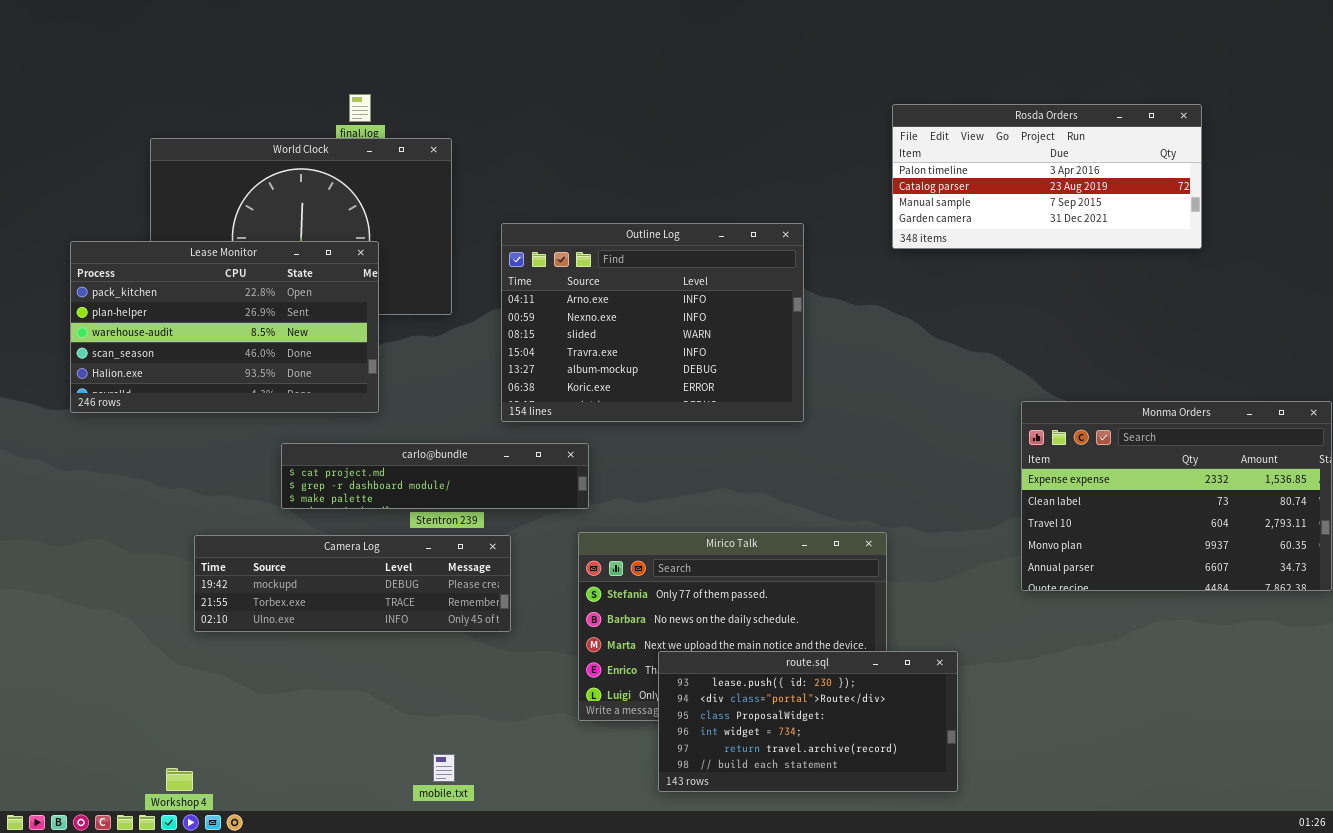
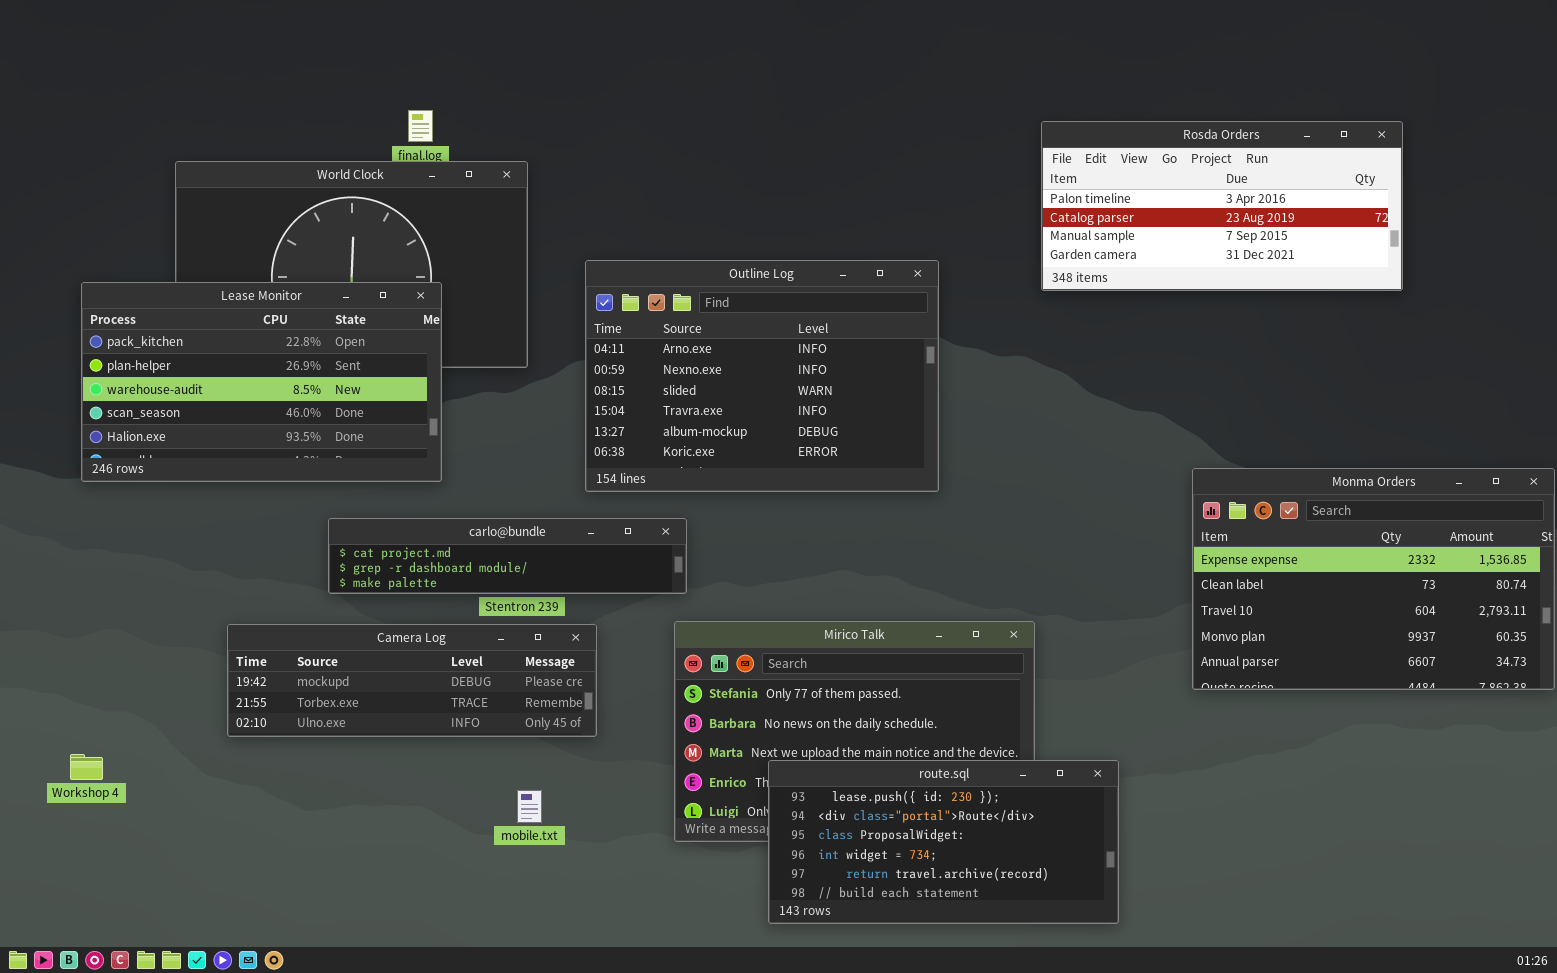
mobile.txt: [433,754,455,782] -> [517,790,542,823], moved
Workshop 4: [166,768,193,791] -> [70,754,103,780], moved

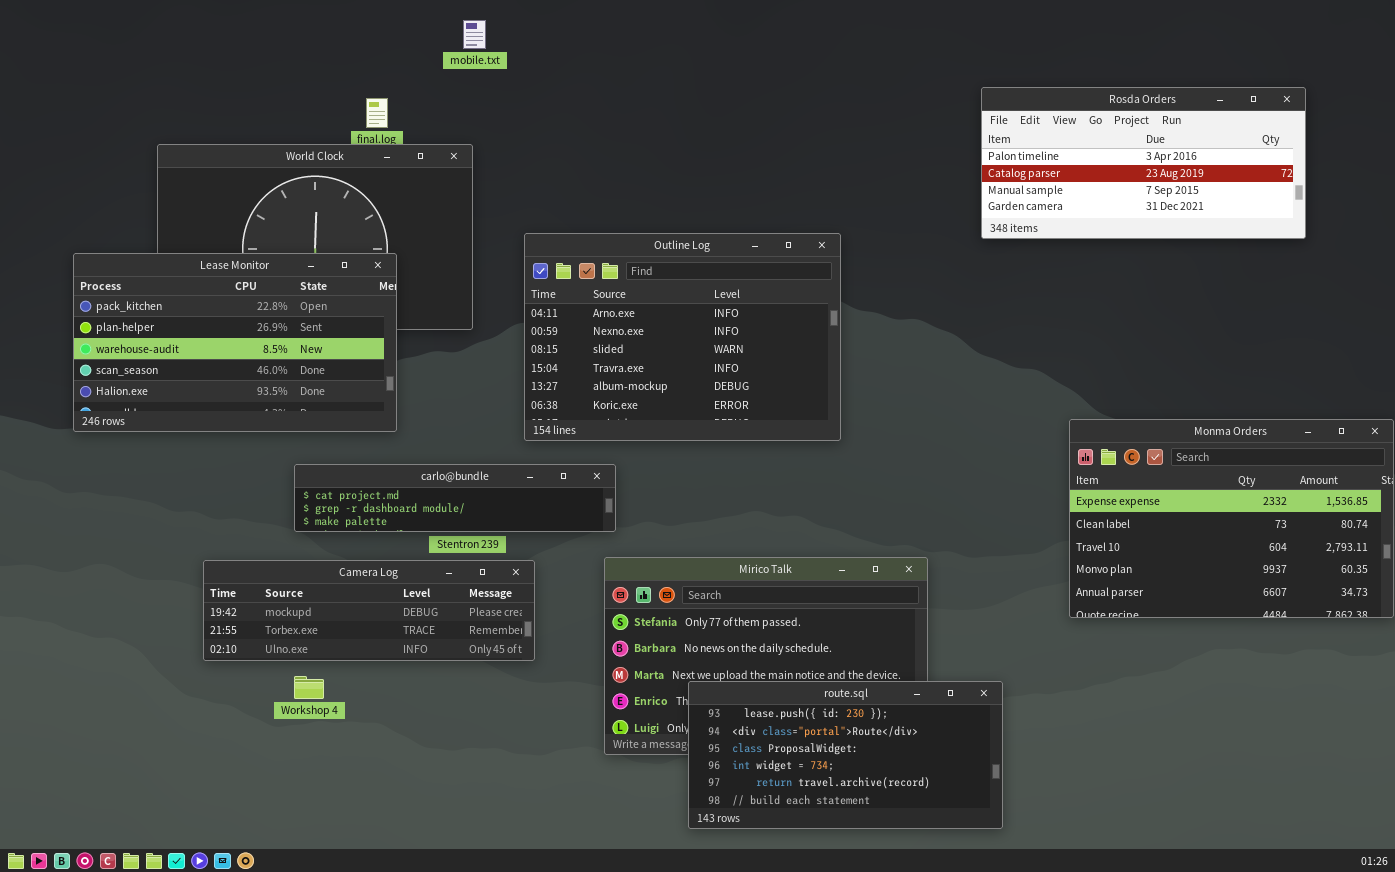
Rosda Orders: [1041,121,1403,291] -> [981,87,1306,239], moved
Workshop 4: [70,754,103,780] -> [294,676,324,699], moved
mobile.txt: [517,790,542,823] -> [463,20,486,49], moved

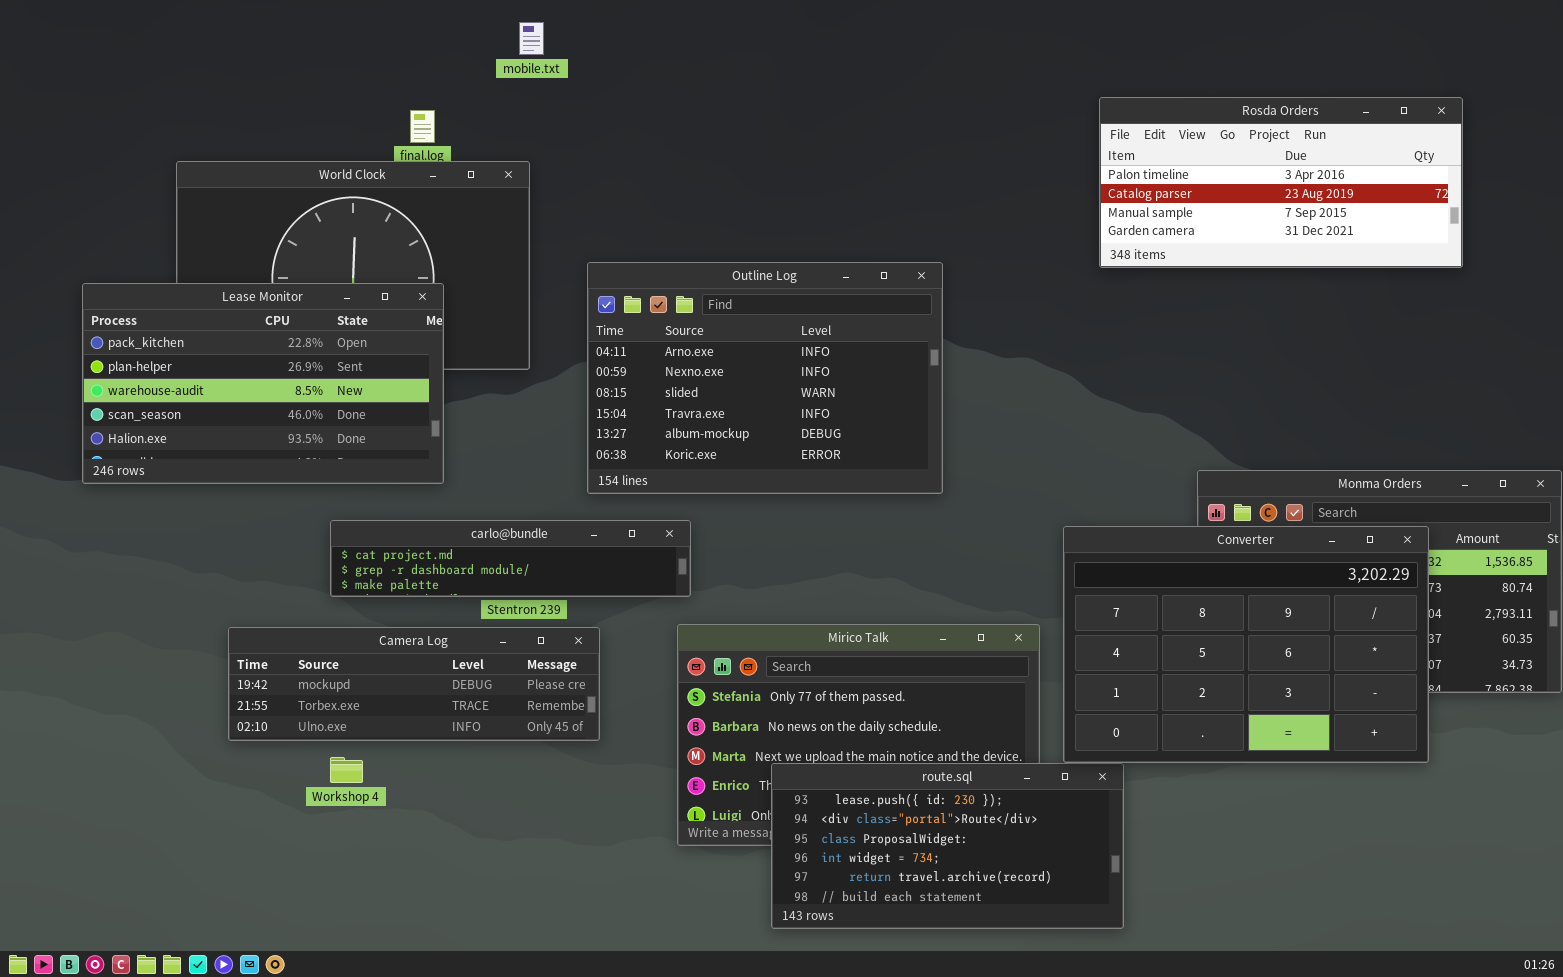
Converter: none -> [1063,526,1429,763], opened

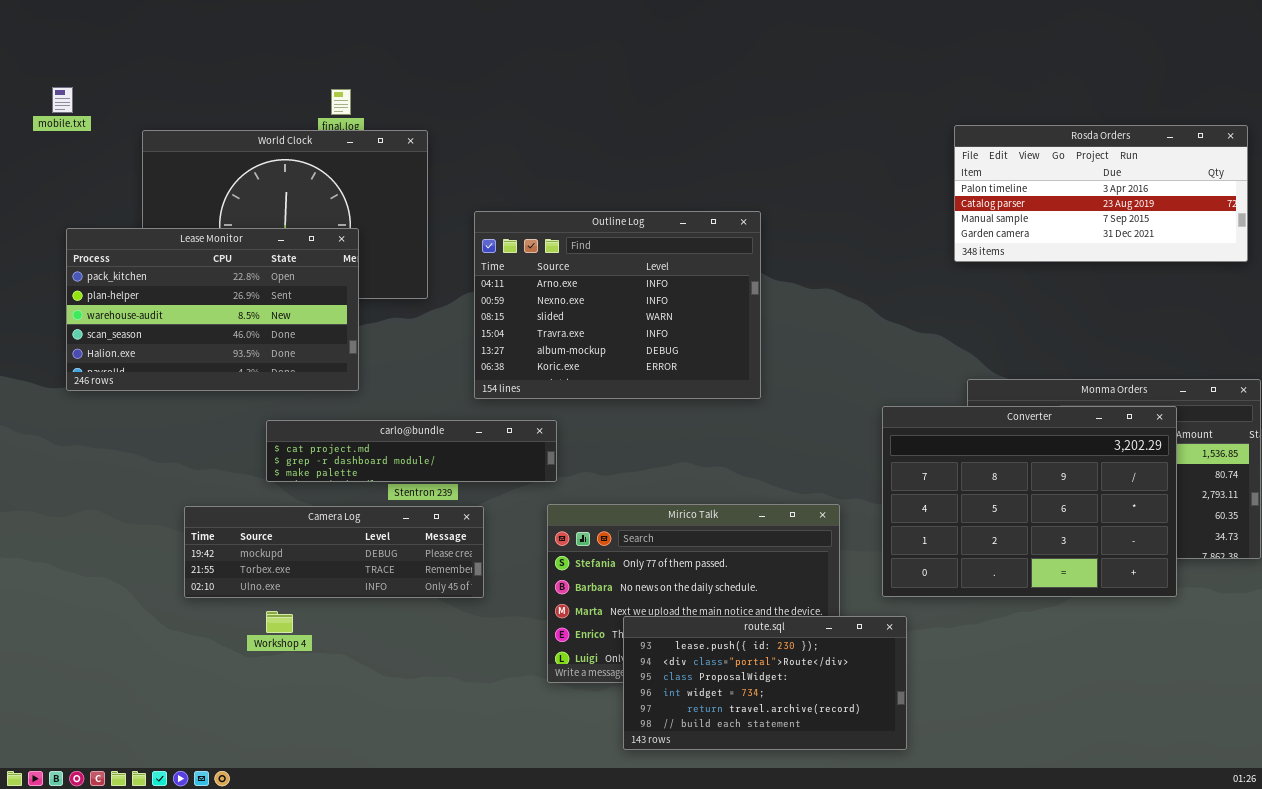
mobile.txt: [519,22,544,55] -> [52,87,73,113], moved
Rosda Orders: [1099,97,1463,268] -> [954,125,1248,262], moved
Converter: [1063,526,1429,763] -> [882,406,1177,597], moved

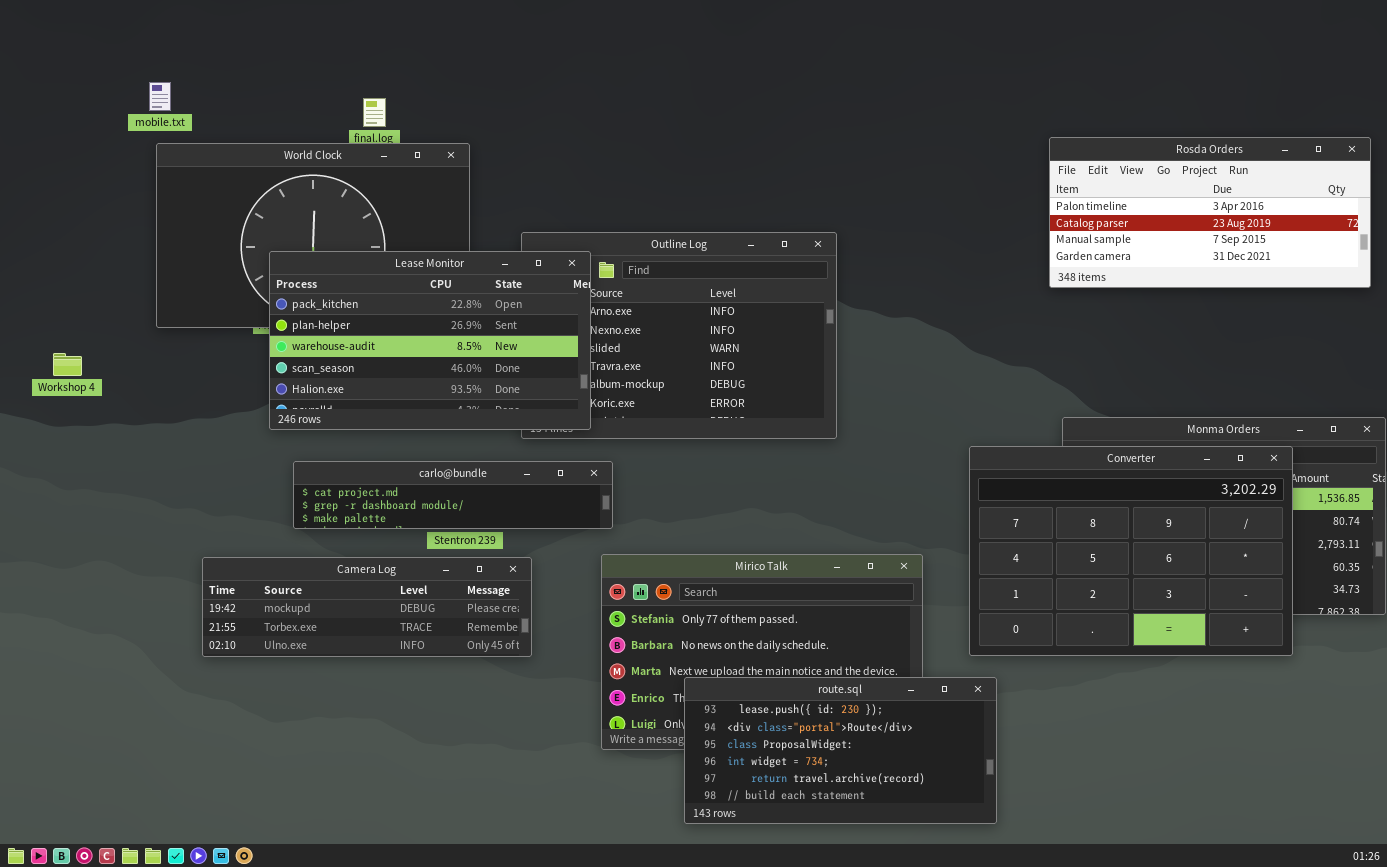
mobile.txt: [52,87,73,113] -> [149,82,171,111], moved
Lease Monitor: [66,228,359,391] -> [269,251,591,430], moved
Workshop 4: [266,611,293,633] -> [53,353,82,376], moved

